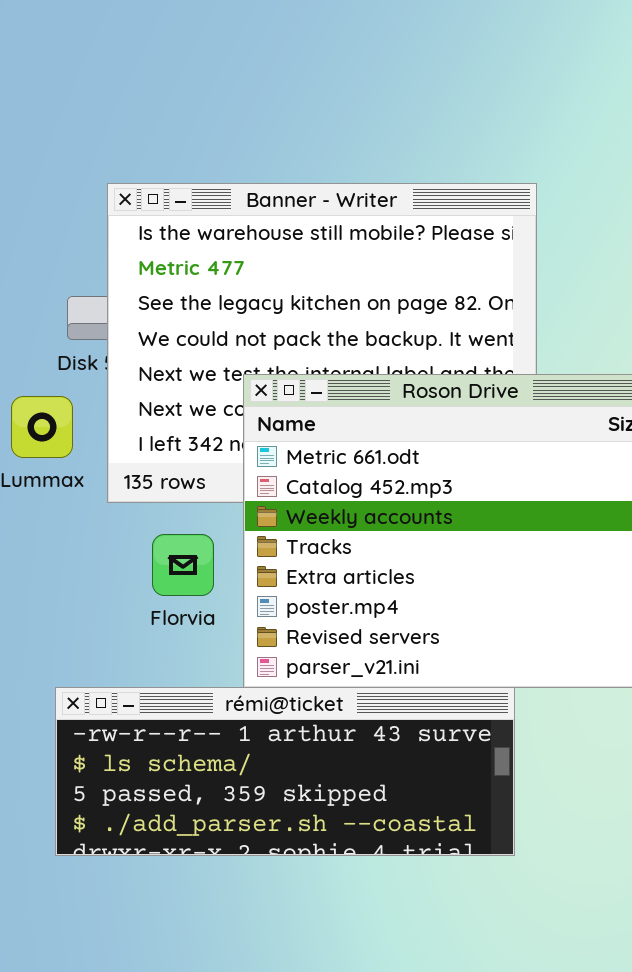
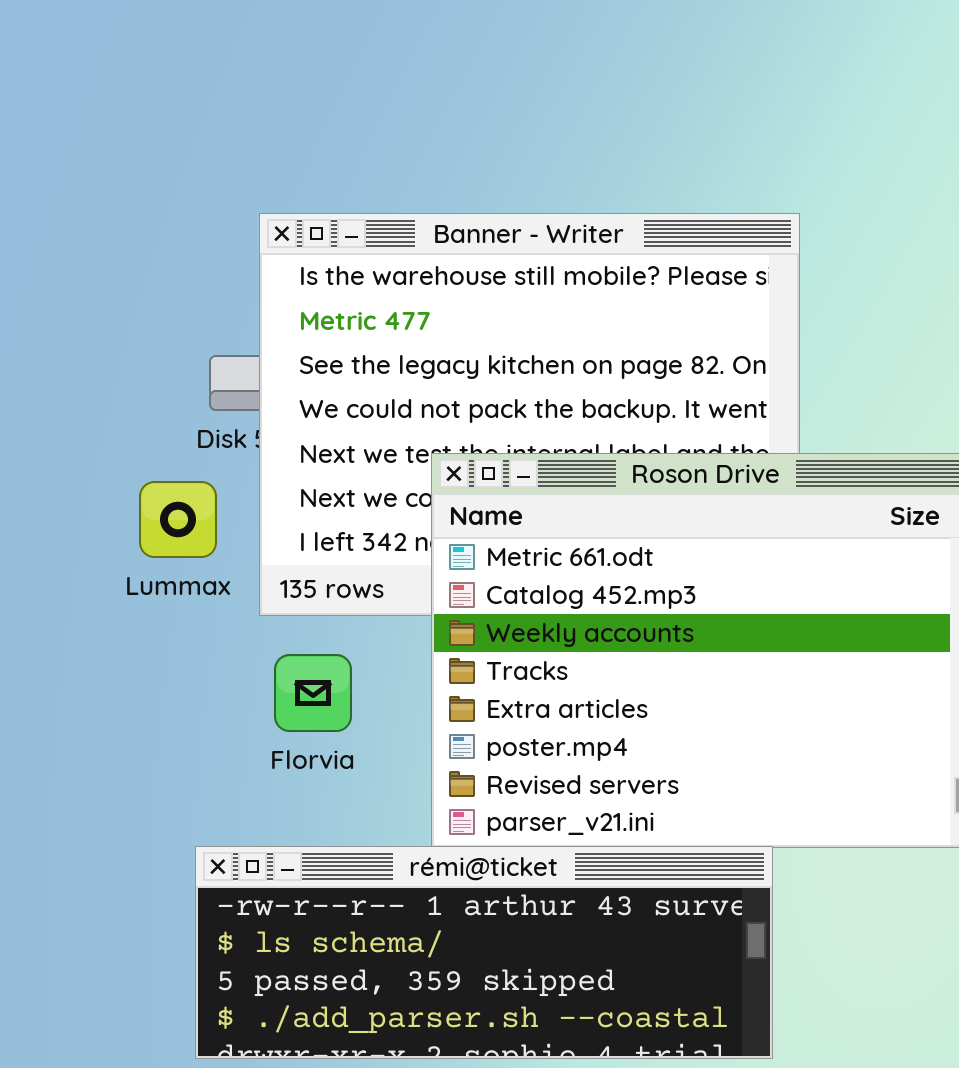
Florvia: [152,534,214,596] -> [274,654,352,732], moved

